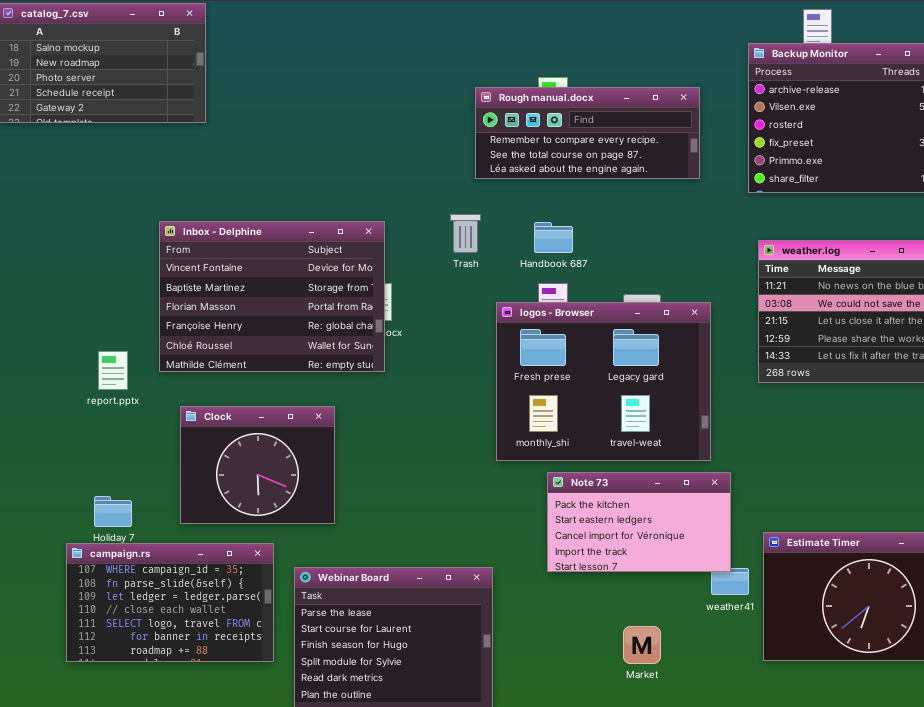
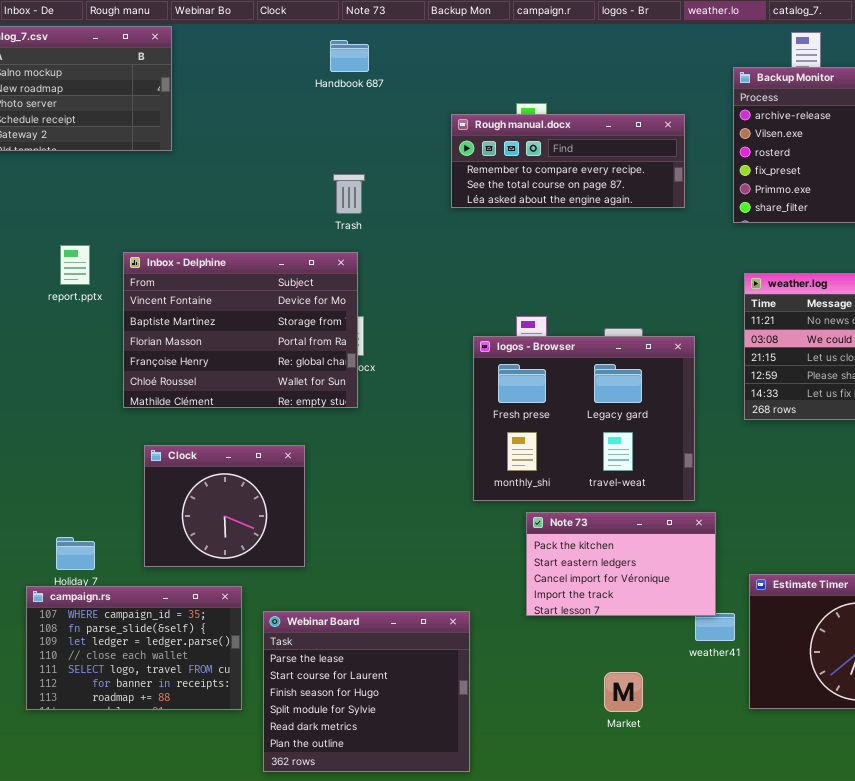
Trash: [450,214,481,253] -> [333,174,365,214], moved
Handbook 687: [534,222,573,253] -> [330,40,369,72], moved
report.pptx: [98,351,128,390] -> [60,245,90,285], moved

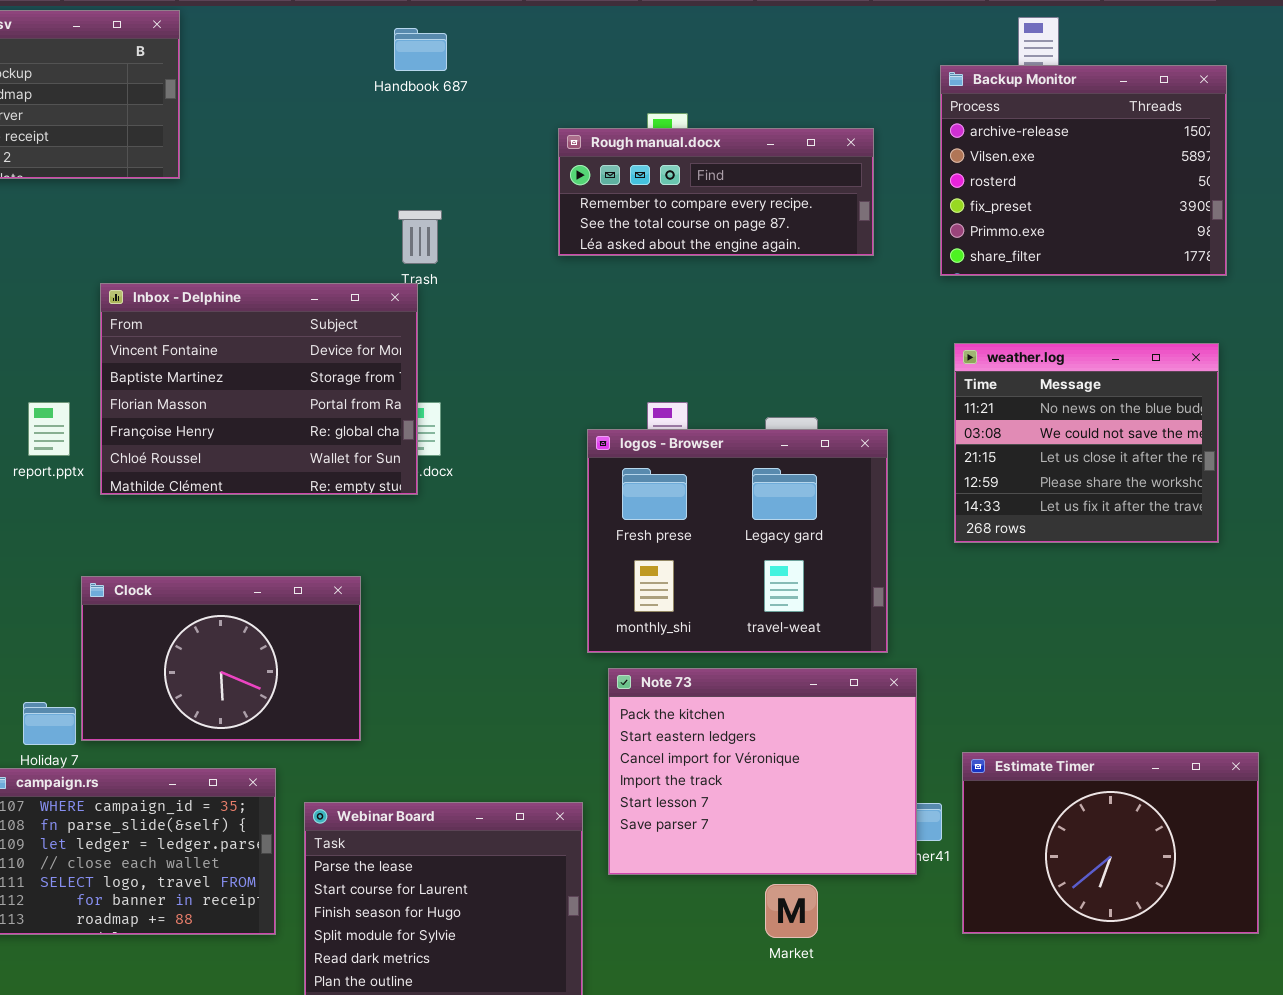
report.pptx: [60,245,90,285] -> [28,402,70,456], moved
Inbox - Delphine: [123,252,358,408] -> [100,283,418,495], moved
Clock: [144,445,305,567] -> [81,576,361,741], resized
Note 73: [526,512,716,616] -> [608,668,917,875], resized

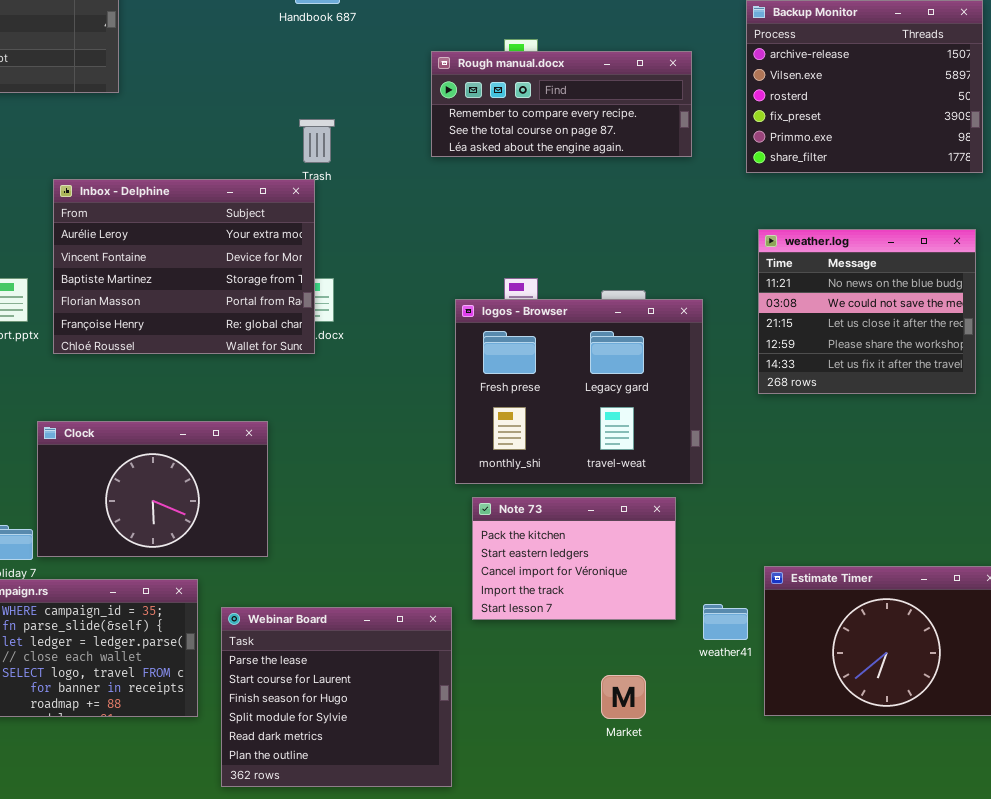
Inbox - Delphine: [100,283,418,495] -> [53,179,315,354], scrolled up 1 row
Note 73: [608,668,917,875] -> [472,497,676,620], resized

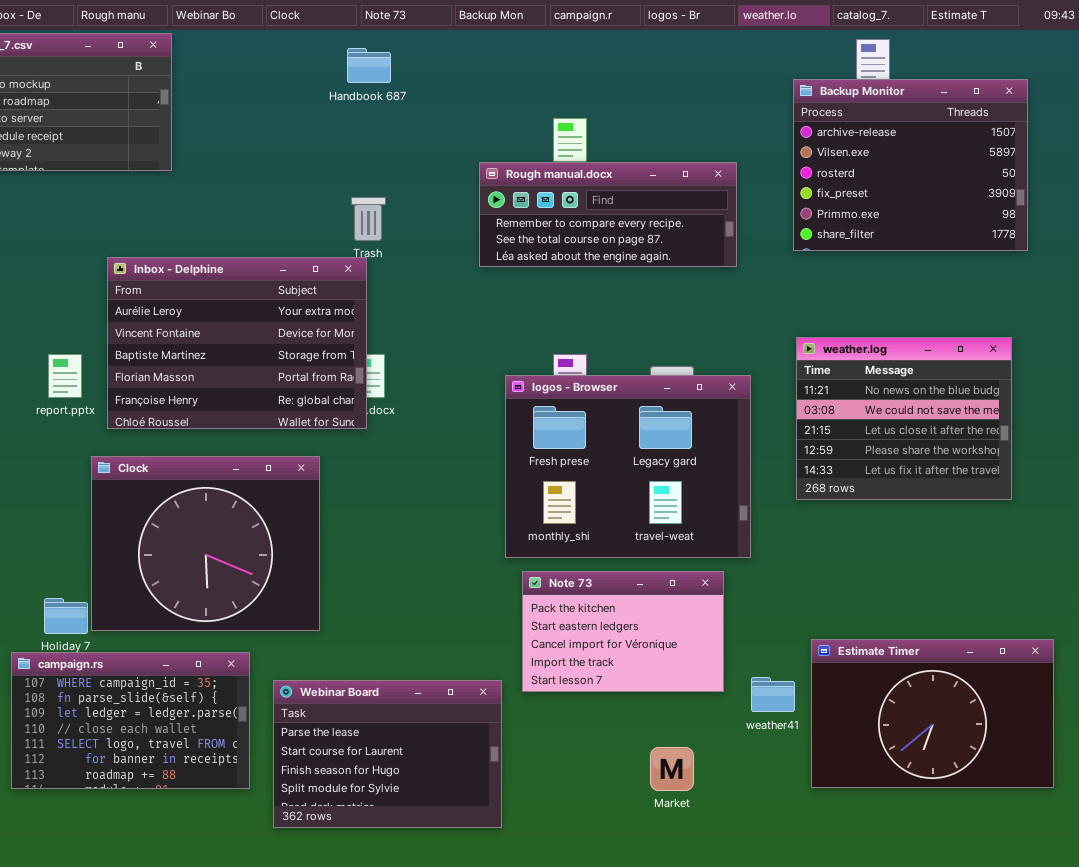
Rough manual.docx: [431,51,692,157] -> [479,162,737,267], moved
weather.log: [758,229,976,394] -> [796,337,1012,500], moved
Clock: [37,421,268,557] -> [91,456,320,631], resized
Webinar Board: [221,607,452,787] -> [273,680,502,828], resized

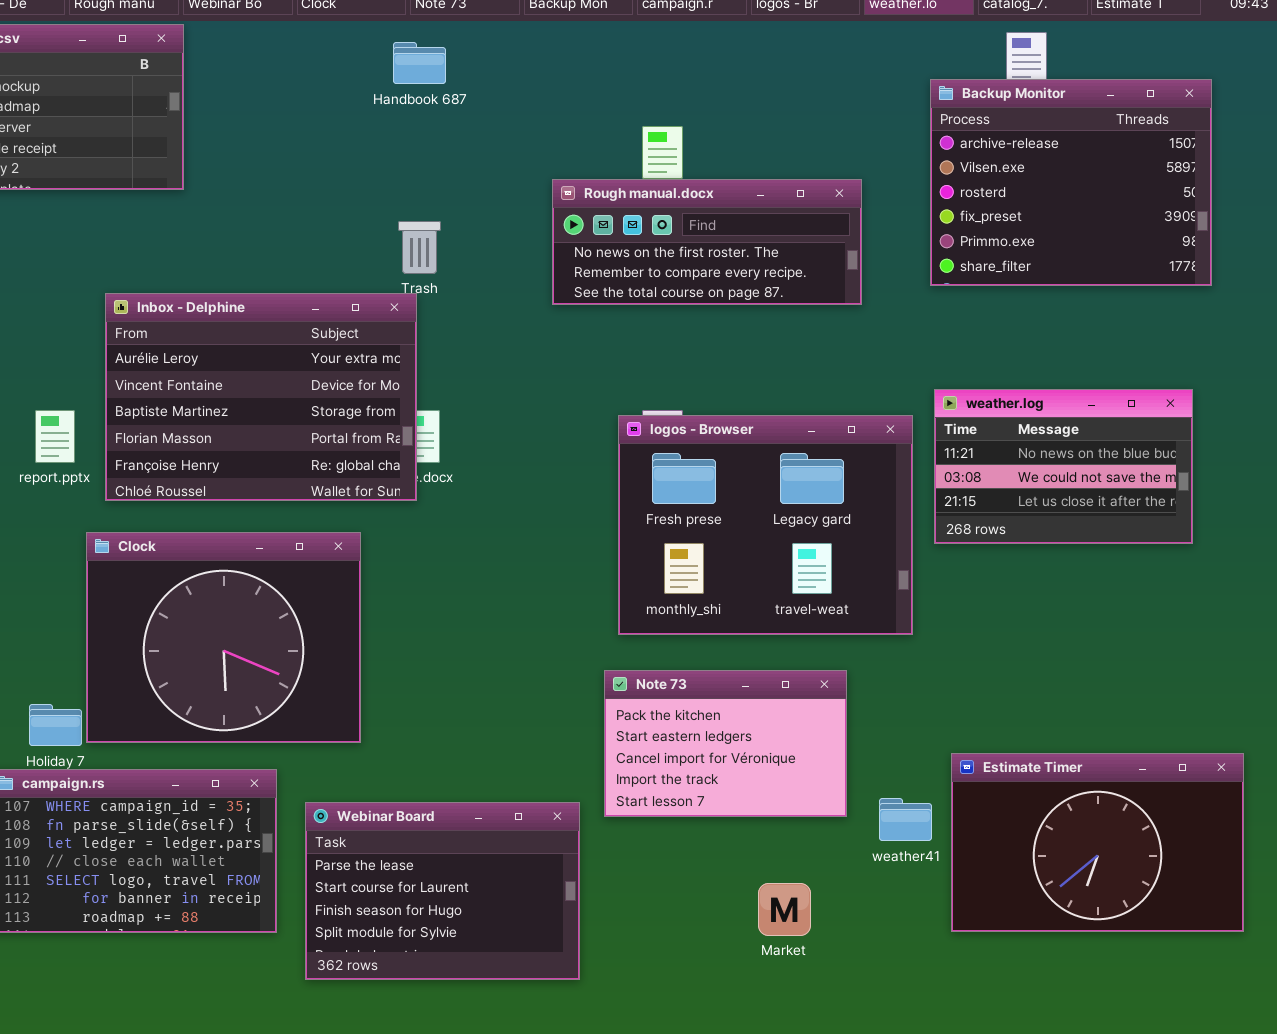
Rough manual.docx: [479,162,737,267] -> [552,179,862,305], scrolled up 1 row
weather.log: [796,337,1012,500] -> [934,389,1193,544], resized
logos - Browser: [505,375,751,558] -> [618,415,913,635], moved

